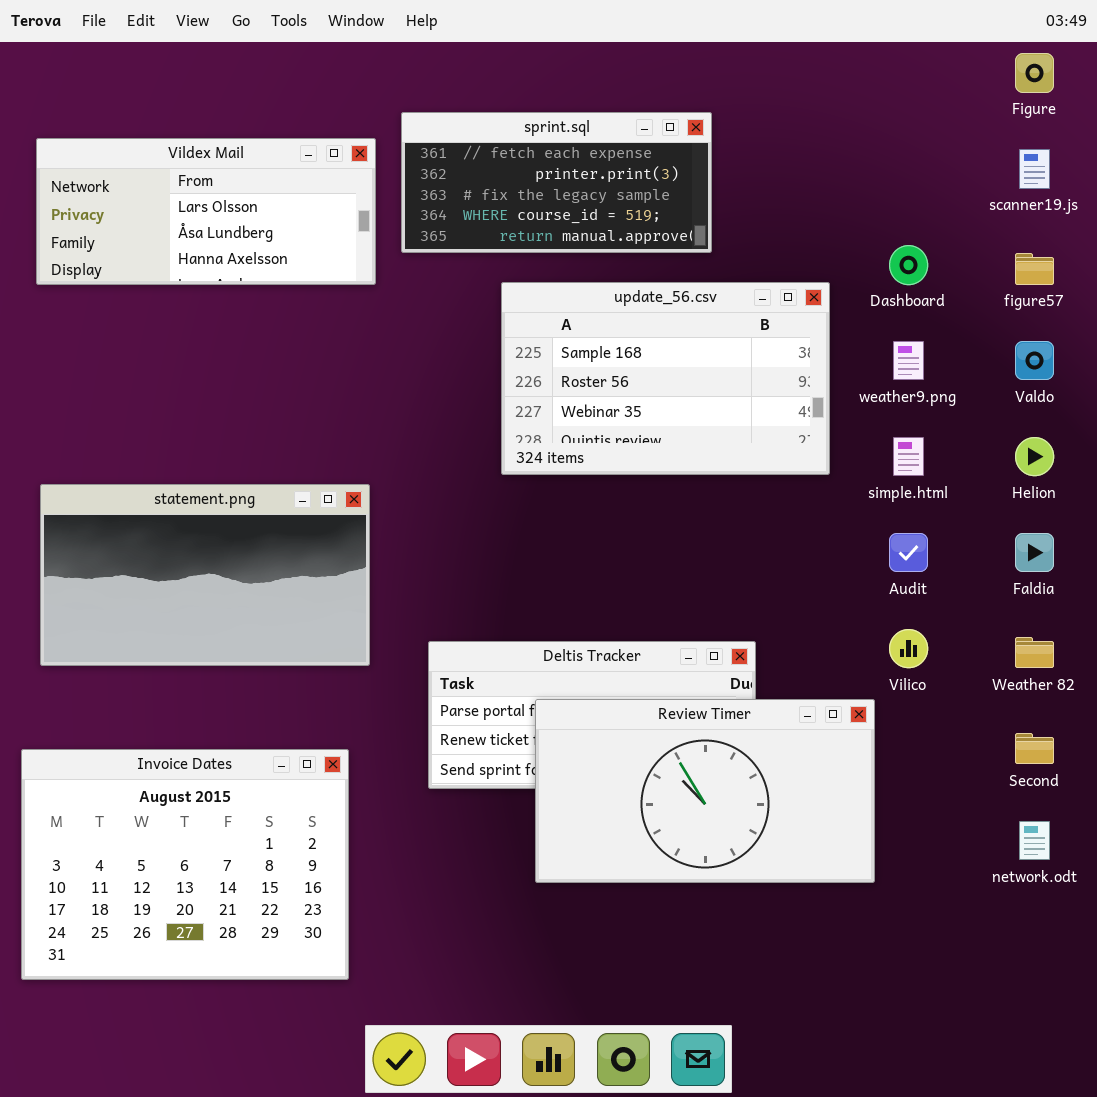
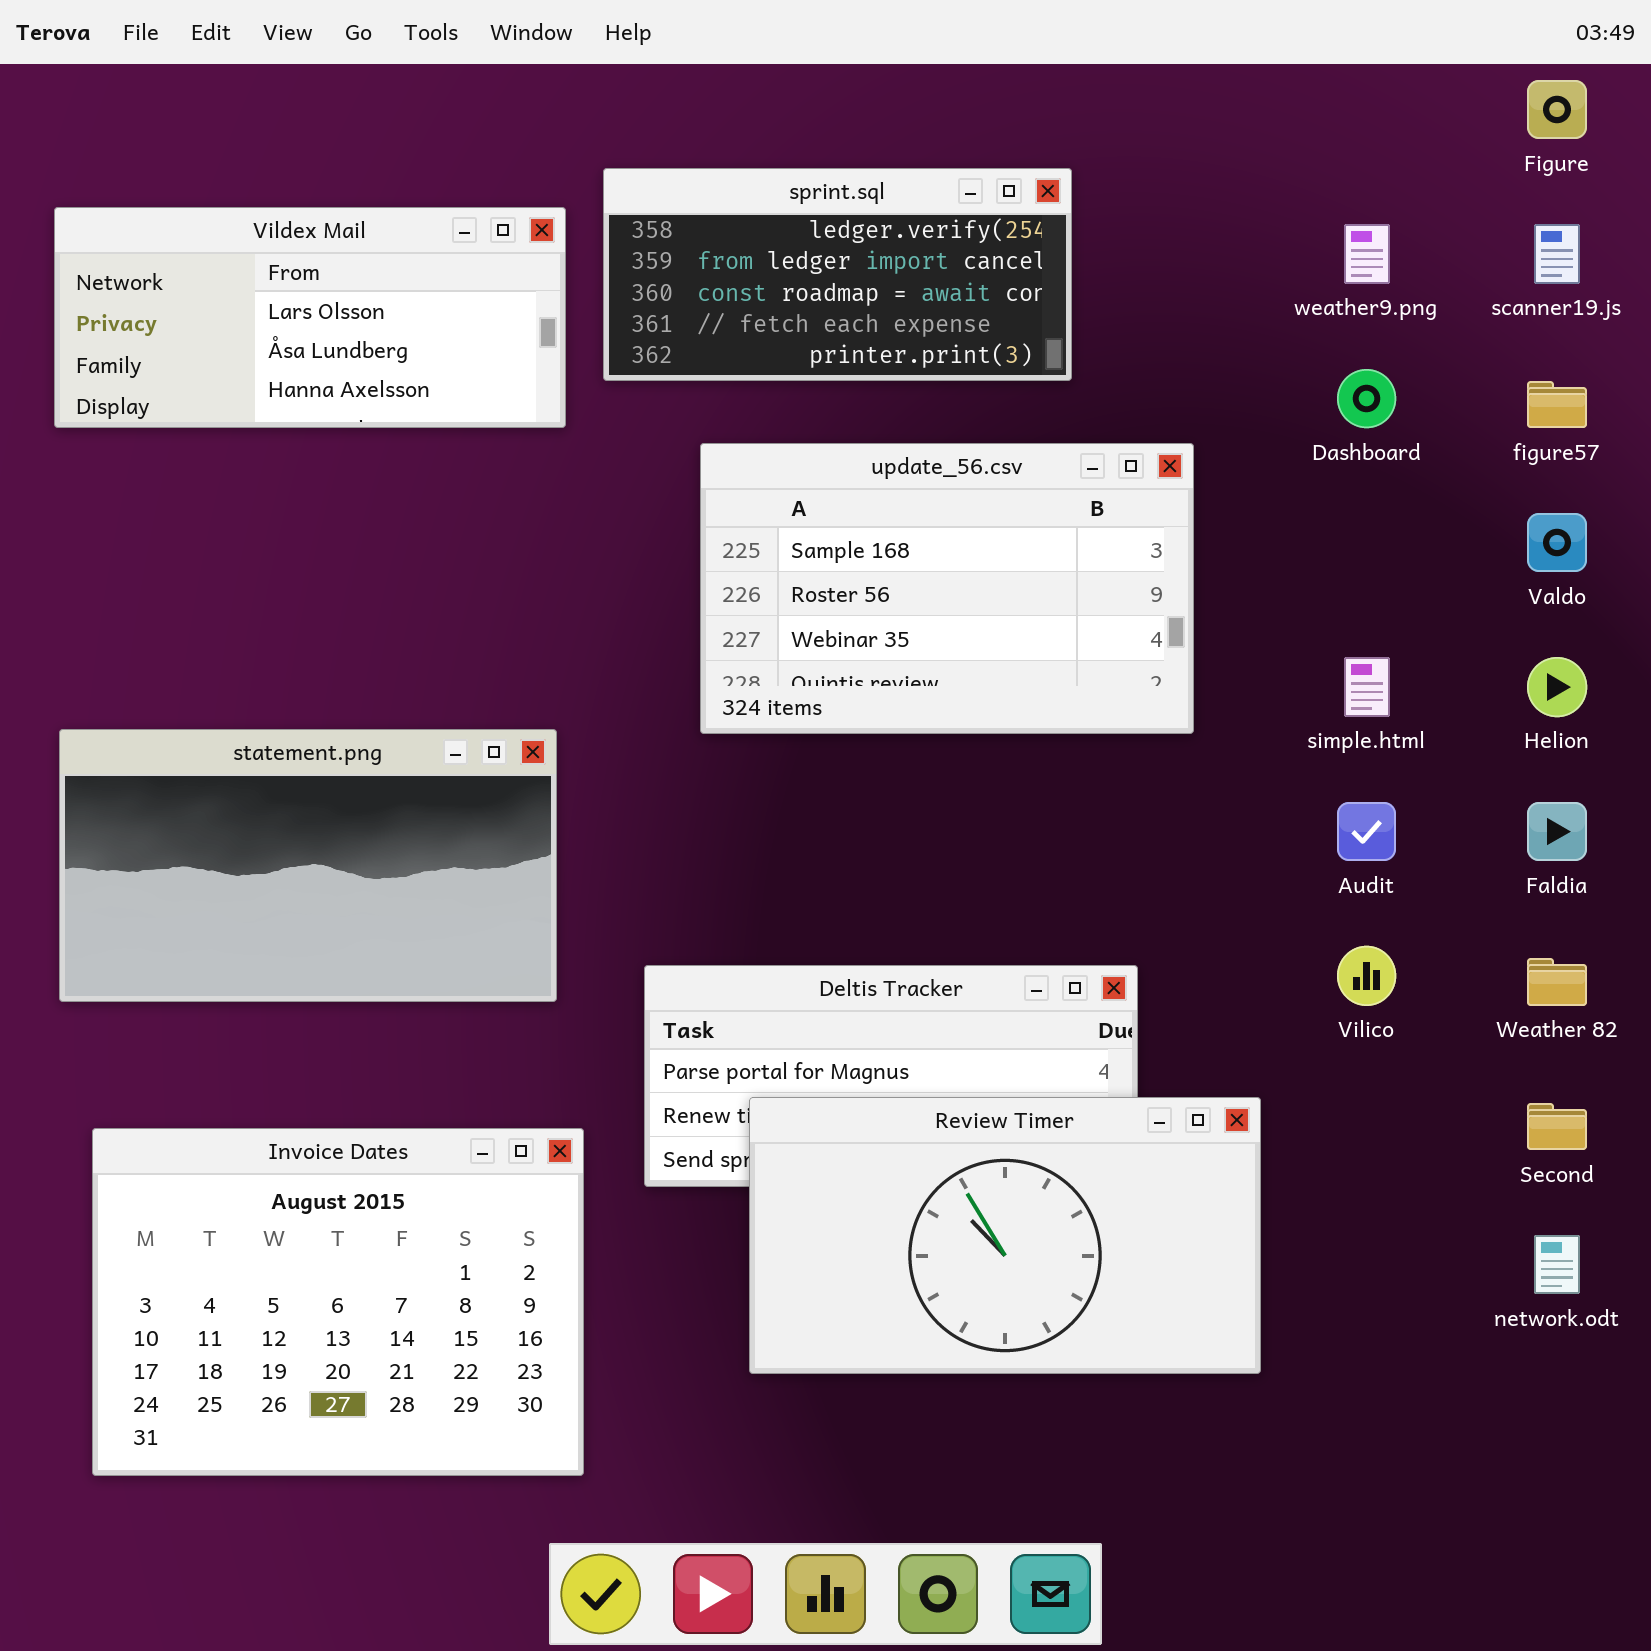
sprint.sql: [401,112,712,253] -> [603,168,1072,381], scrolled up 3 rows
update_56.csv: [501,282,830,475] -> [700,443,1194,734], moved
weather9.png: [893,341,924,380] -> [1344,224,1390,284], moved
Review Timer: [535,699,875,883] -> [749,1097,1261,1374], moved
Invoice Dates: [21,749,349,980] -> [92,1128,584,1476], moved

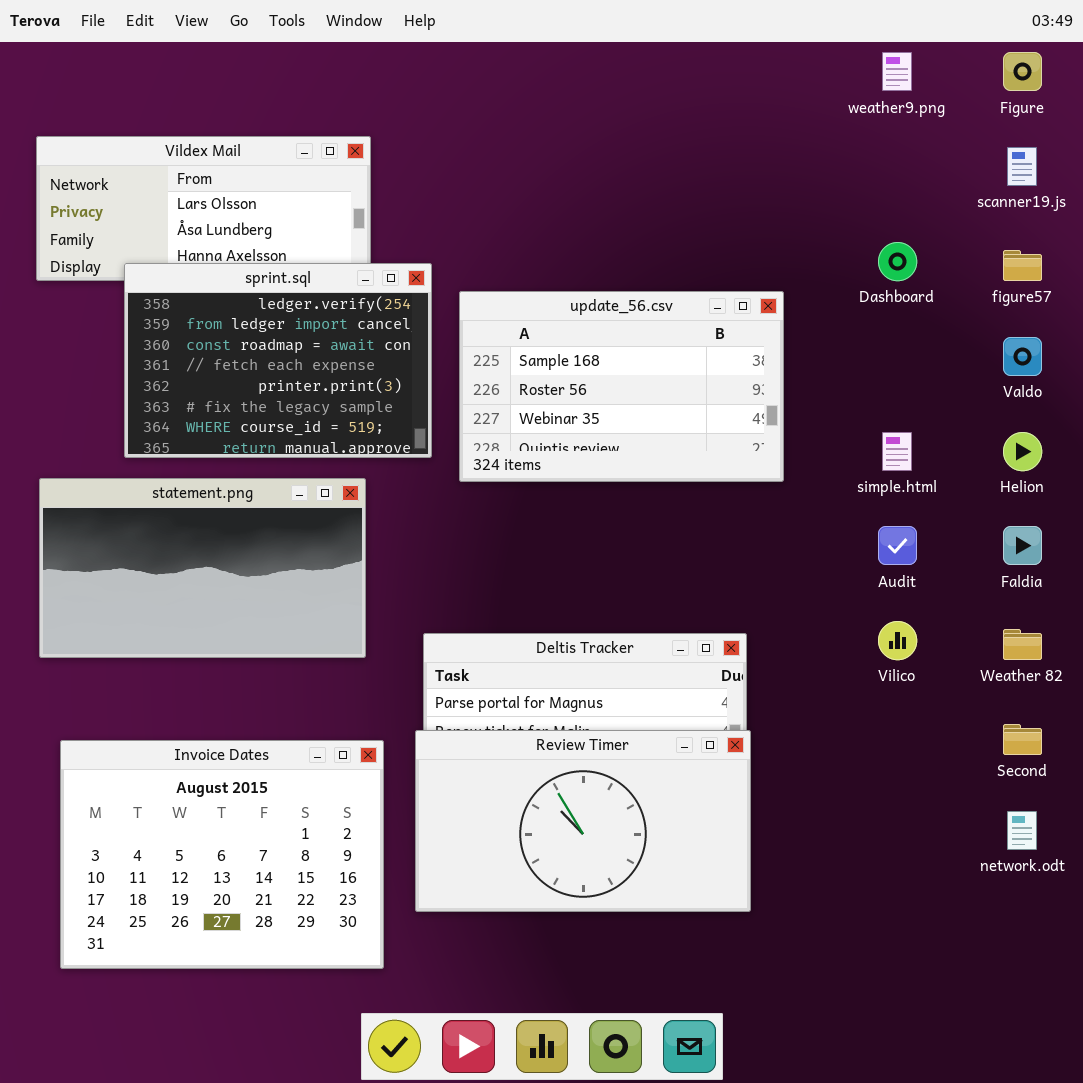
sprint.sql: [603,168,1072,381] -> [124,263,432,458], moved, resized
weather9.png: [1344,224,1390,284] -> [882,52,912,91], moved
Review Timer: [749,1097,1261,1374] -> [415,730,751,912], moved

